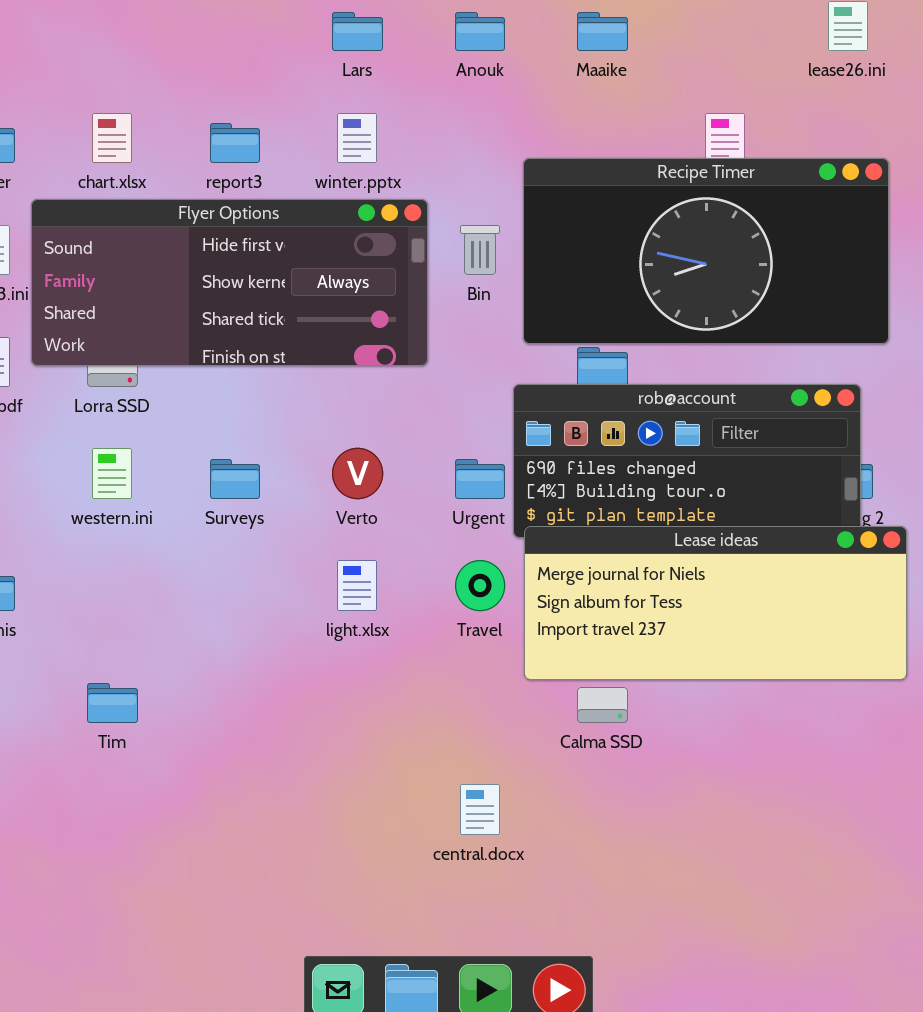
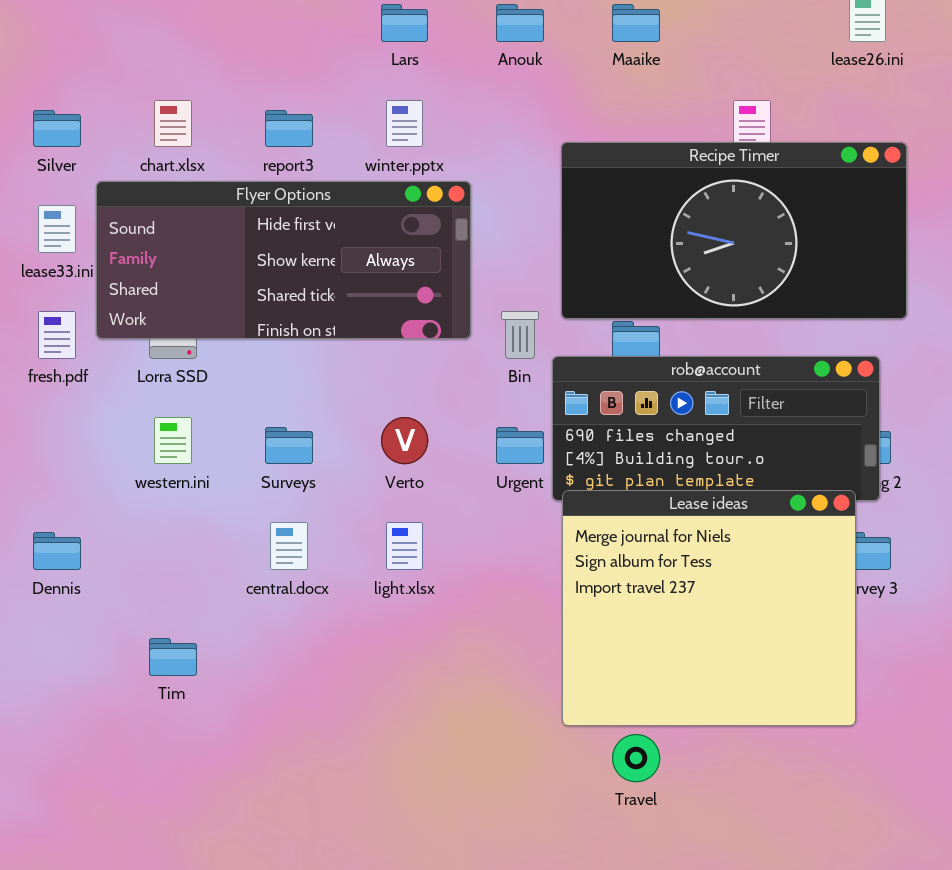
Bin: [460,225,500,275] -> [501,311,539,359], moved
Lease ideas: [524,526,907,680] -> [562,490,856,726], resized
Travel: [455,560,505,611] -> [612,734,660,782], moved
central.docx: [460,784,500,835] -> [270,522,308,570], moved

